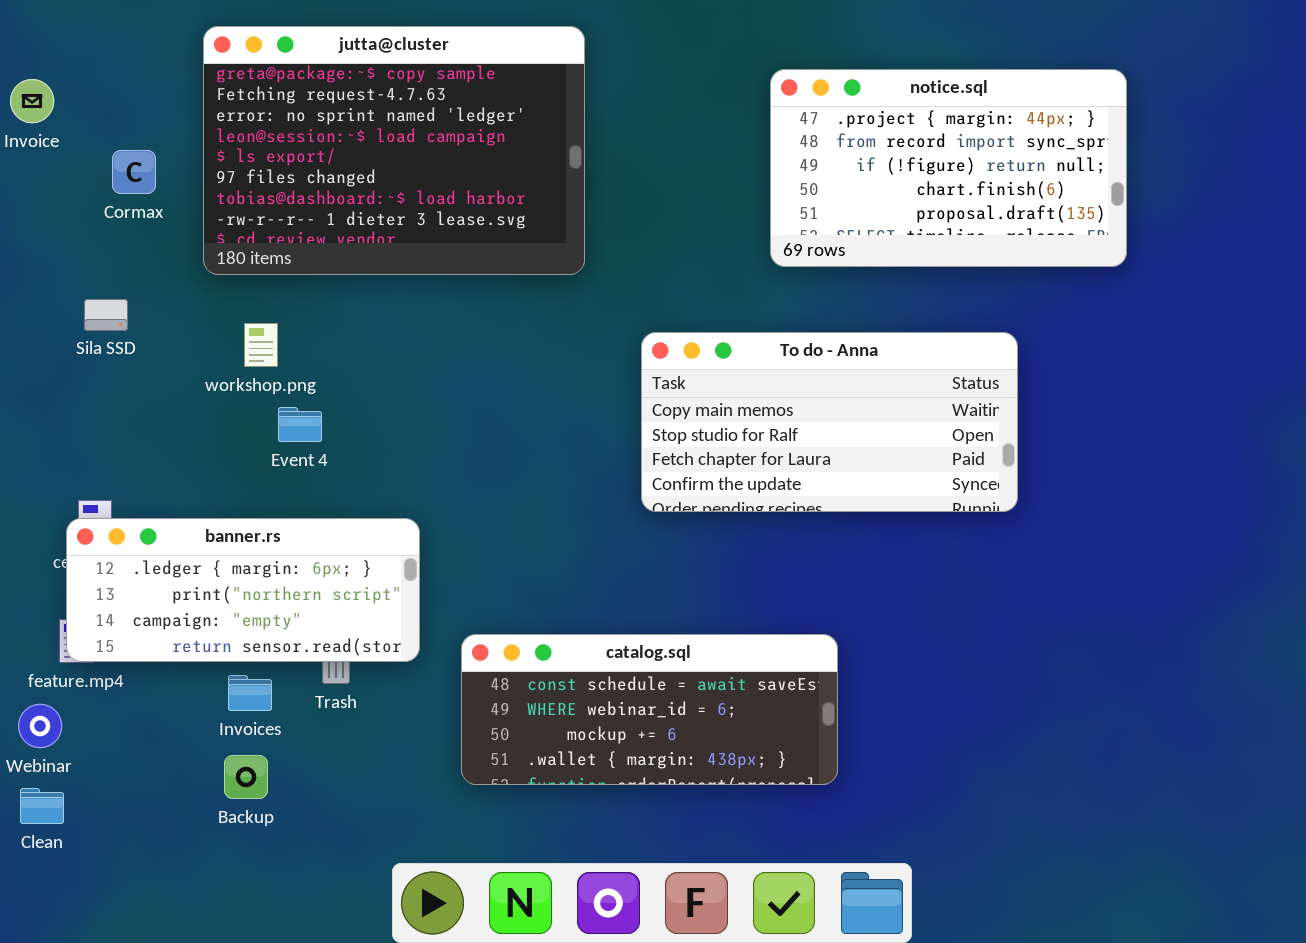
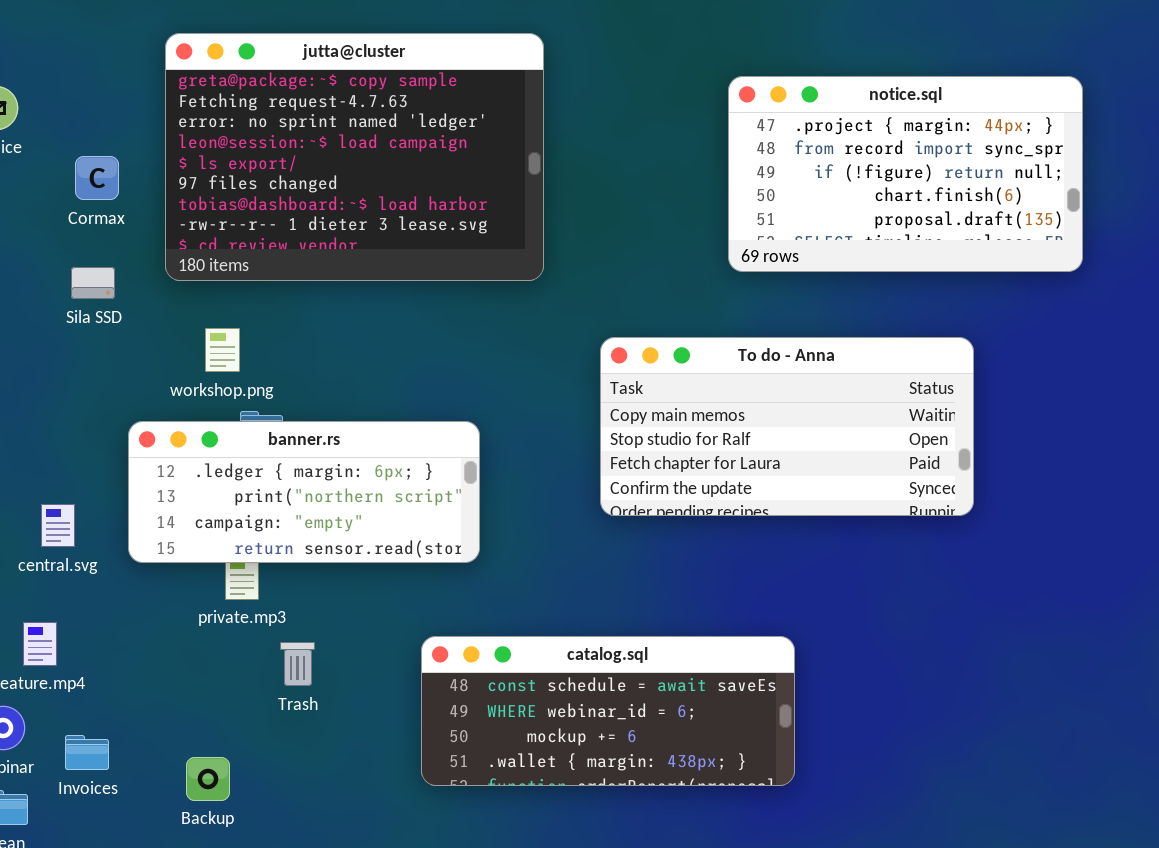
Sila SSD: [84,299,128,331] -> [71,267,115,299], moved
banner.rs: [66,518,420,662] -> [128,421,480,563], moved
Invoices: [228,675,272,711] -> [65,735,109,770], moved

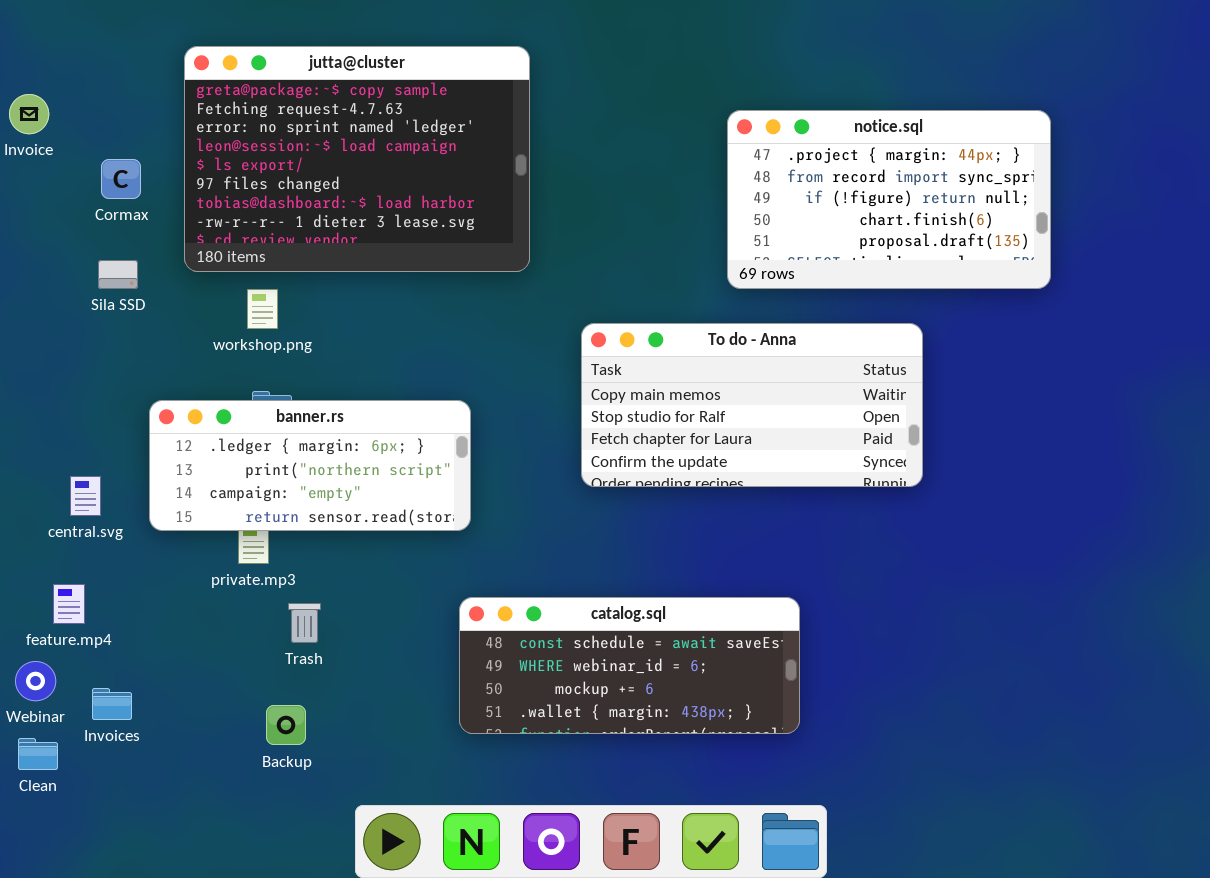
notice.sql: [728,76,1083,272] -> [727,110,1051,289], moved
workshop.png: [205,328,240,372] -> [247,289,278,329], moved
catalog.sql: [421,636,795,786] -> [459,597,800,734], moved
Backup: [186,757,230,801] -> [266,705,306,745], moved

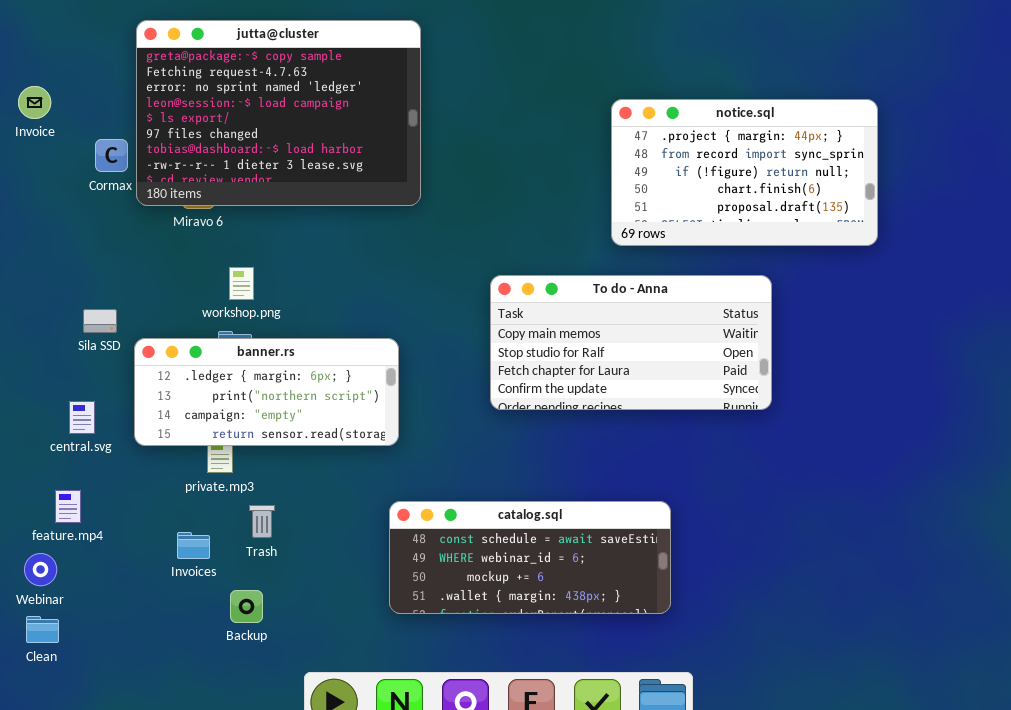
jutta@cluster: [184,46,530,272] -> [136,20,421,206], moved
Sila SSD: [98,260,138,289] -> [83,309,117,333], moved
workshop.png: [247,289,278,329] -> [229,267,254,300], moved
Invoices: [92,688,132,720] -> [177,532,210,559], moved

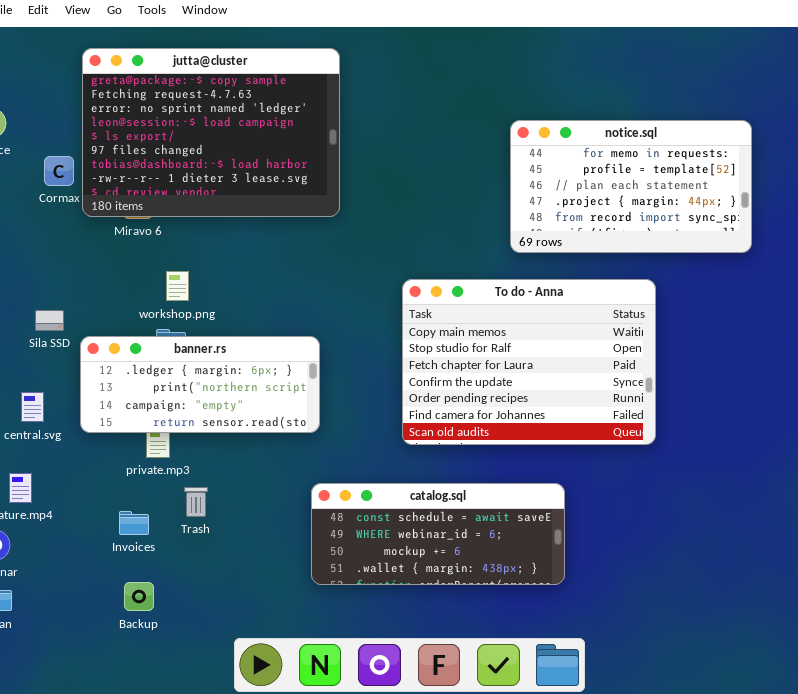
notice.sql: [611,99,878,246] -> [510,120,752,253], scrolled up 3 rows
To do - Anna: [490,275,772,410] -> [402,279,656,445], resized
Backup: [230,590,263,623] -> [124,582,154,611], moved

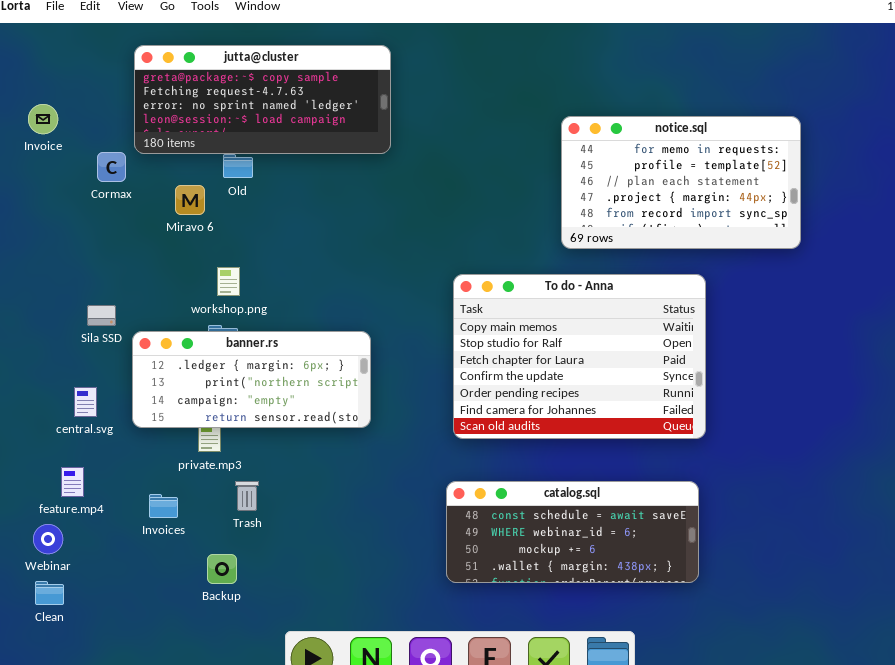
jutta@cluster: [82,48,340,217] -> [134,45,391,154], resized
catalog.sql: [311,483,565,585] -> [446,481,699,583], moved
Invoices: [119,511,149,535] -> [149,494,178,518], moved
Backup: [124,582,154,611] -> [207,554,237,584], moved

